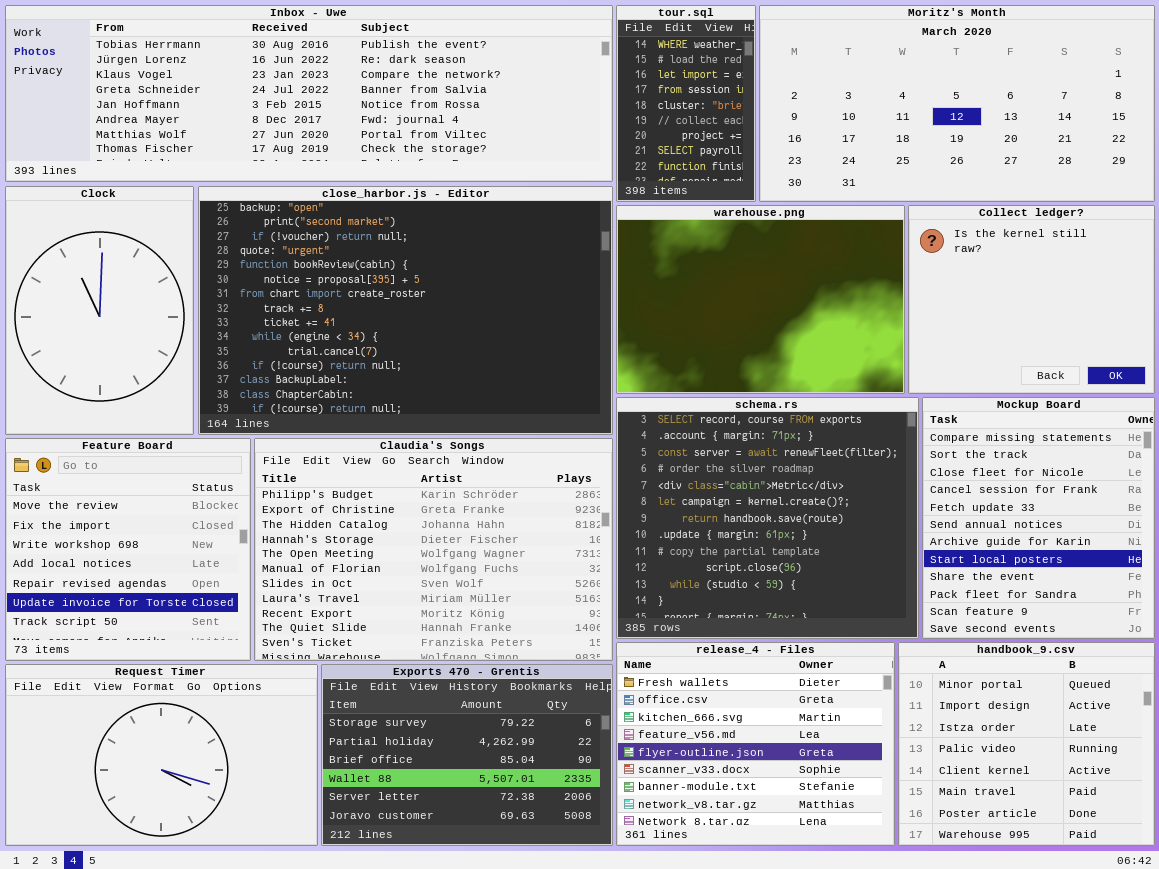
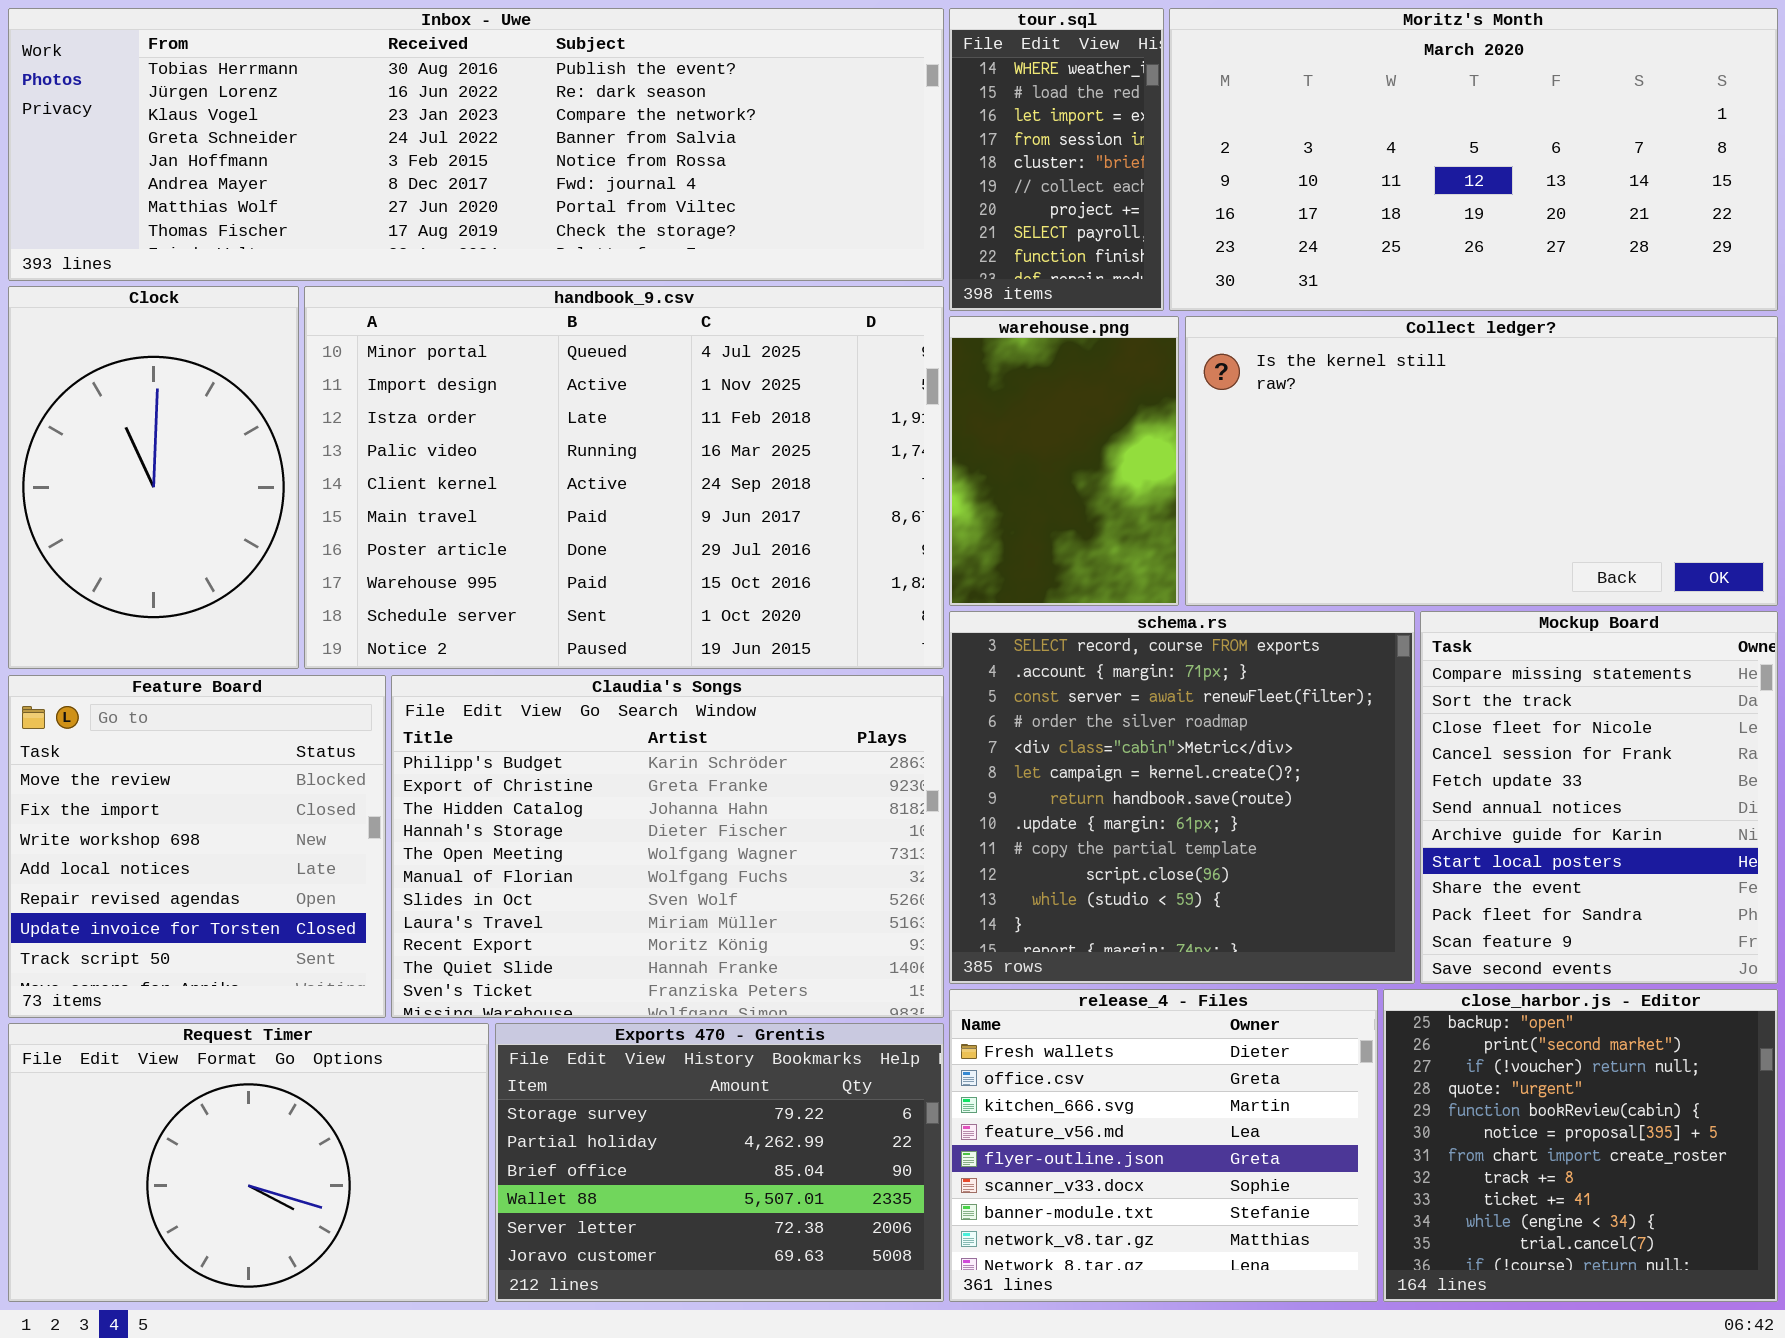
close_harbor.js - Editor: [198,186,613,435] -> [1383,989,1778,1302], moved, resized
warehouse.png: [616,205,905,394] -> [949,316,1179,606], resized
Collect ledger?: [908,205,1155,394] -> [1185,316,1778,606], resized
handbook_9.csv: [898,642,1155,846] -> [304,286,944,669], moved, resized

